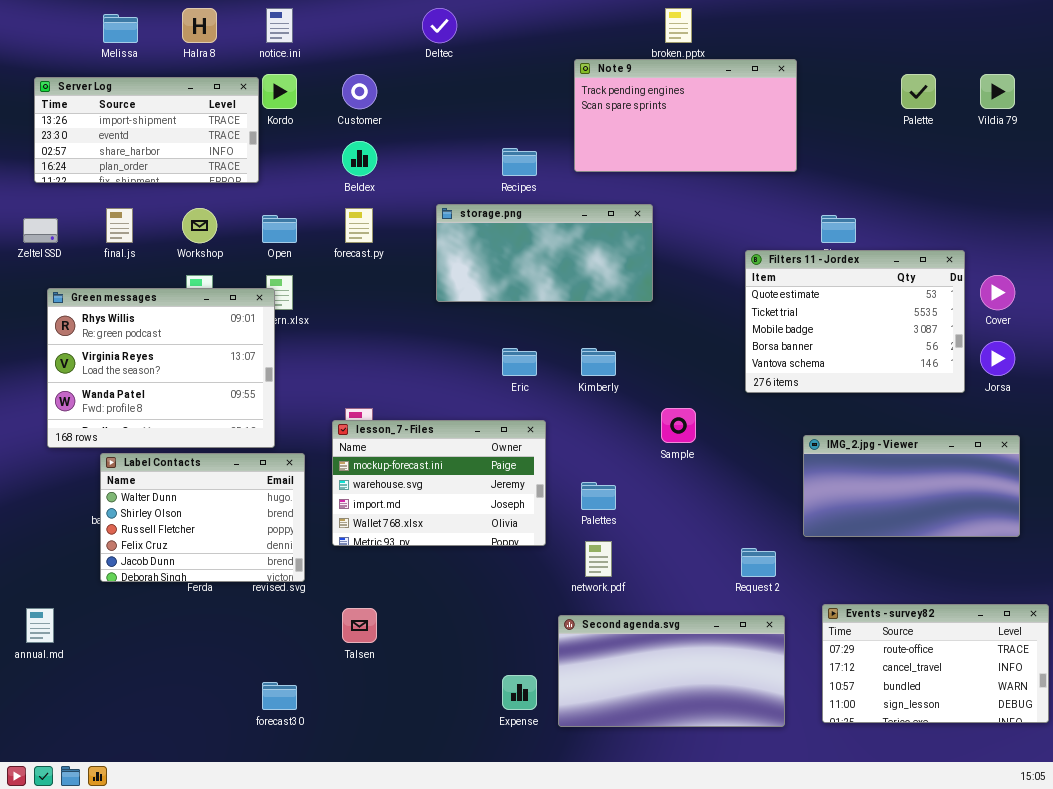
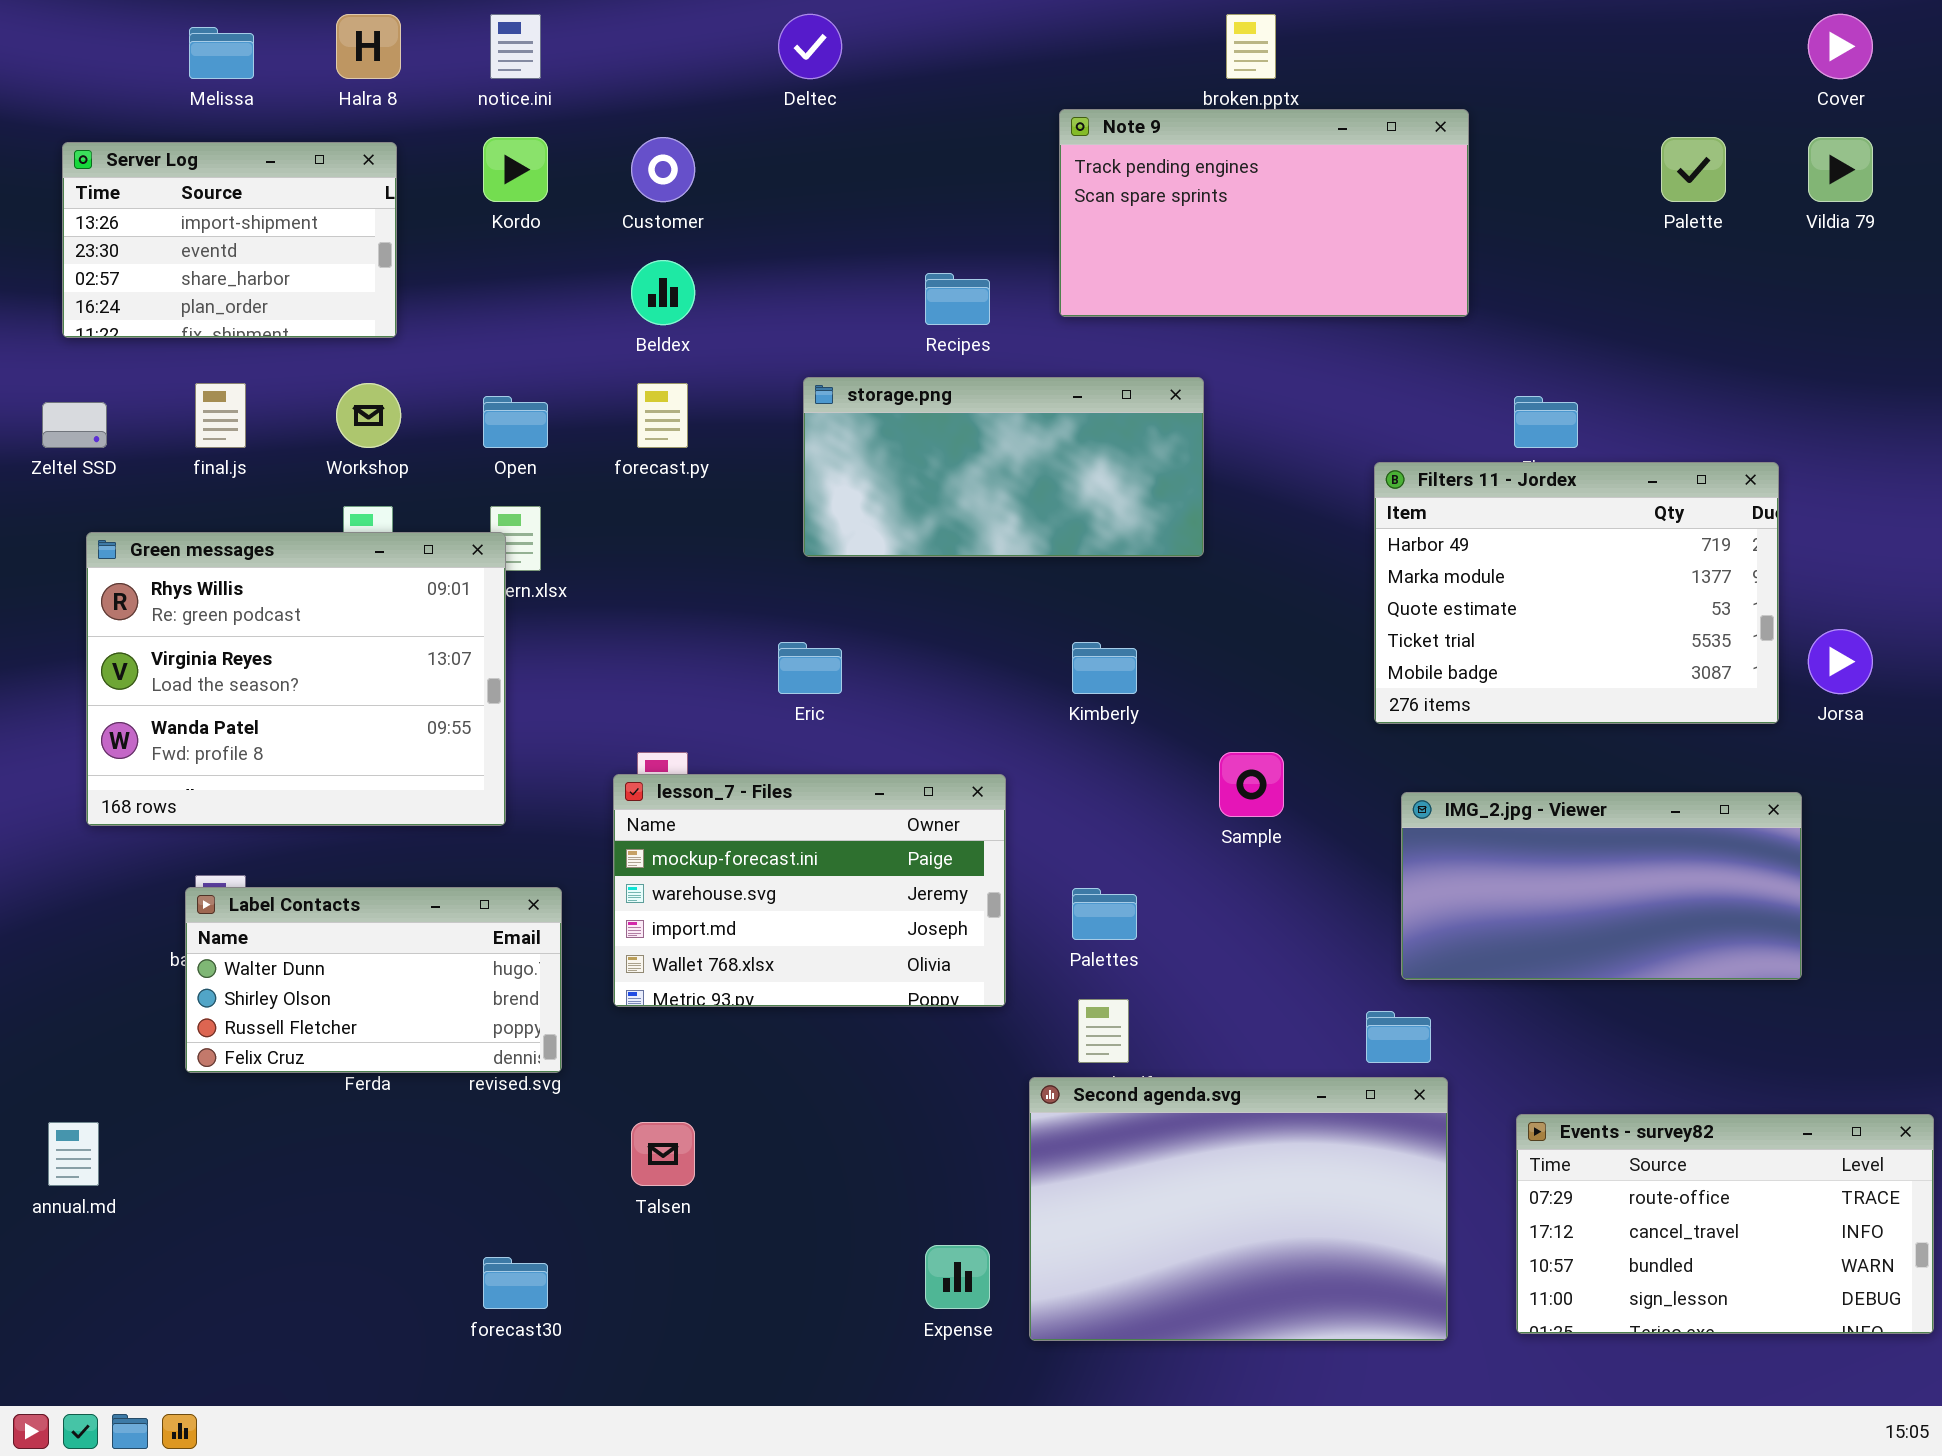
Server Log: [34,77,259,183] -> [62,142,397,338], resized
Filters 11 - Jordex: [745,250,965,393] -> [1374,462,1779,724], scrolled up 2 rows
Cover: [980,275,1015,310] -> [1808,14,1873,79], moved
Eric: [502,348,537,376] -> [778,642,842,694], moved
IMG_2.jpg - Viewer: [803,435,1020,537] -> [1401,792,1802,980], moved
Label Contacts: [100,453,305,582] -> [185,887,562,1073], resized
Second agenda.svg: [558,615,785,727] -> [1029,1077,1448,1341], resized

